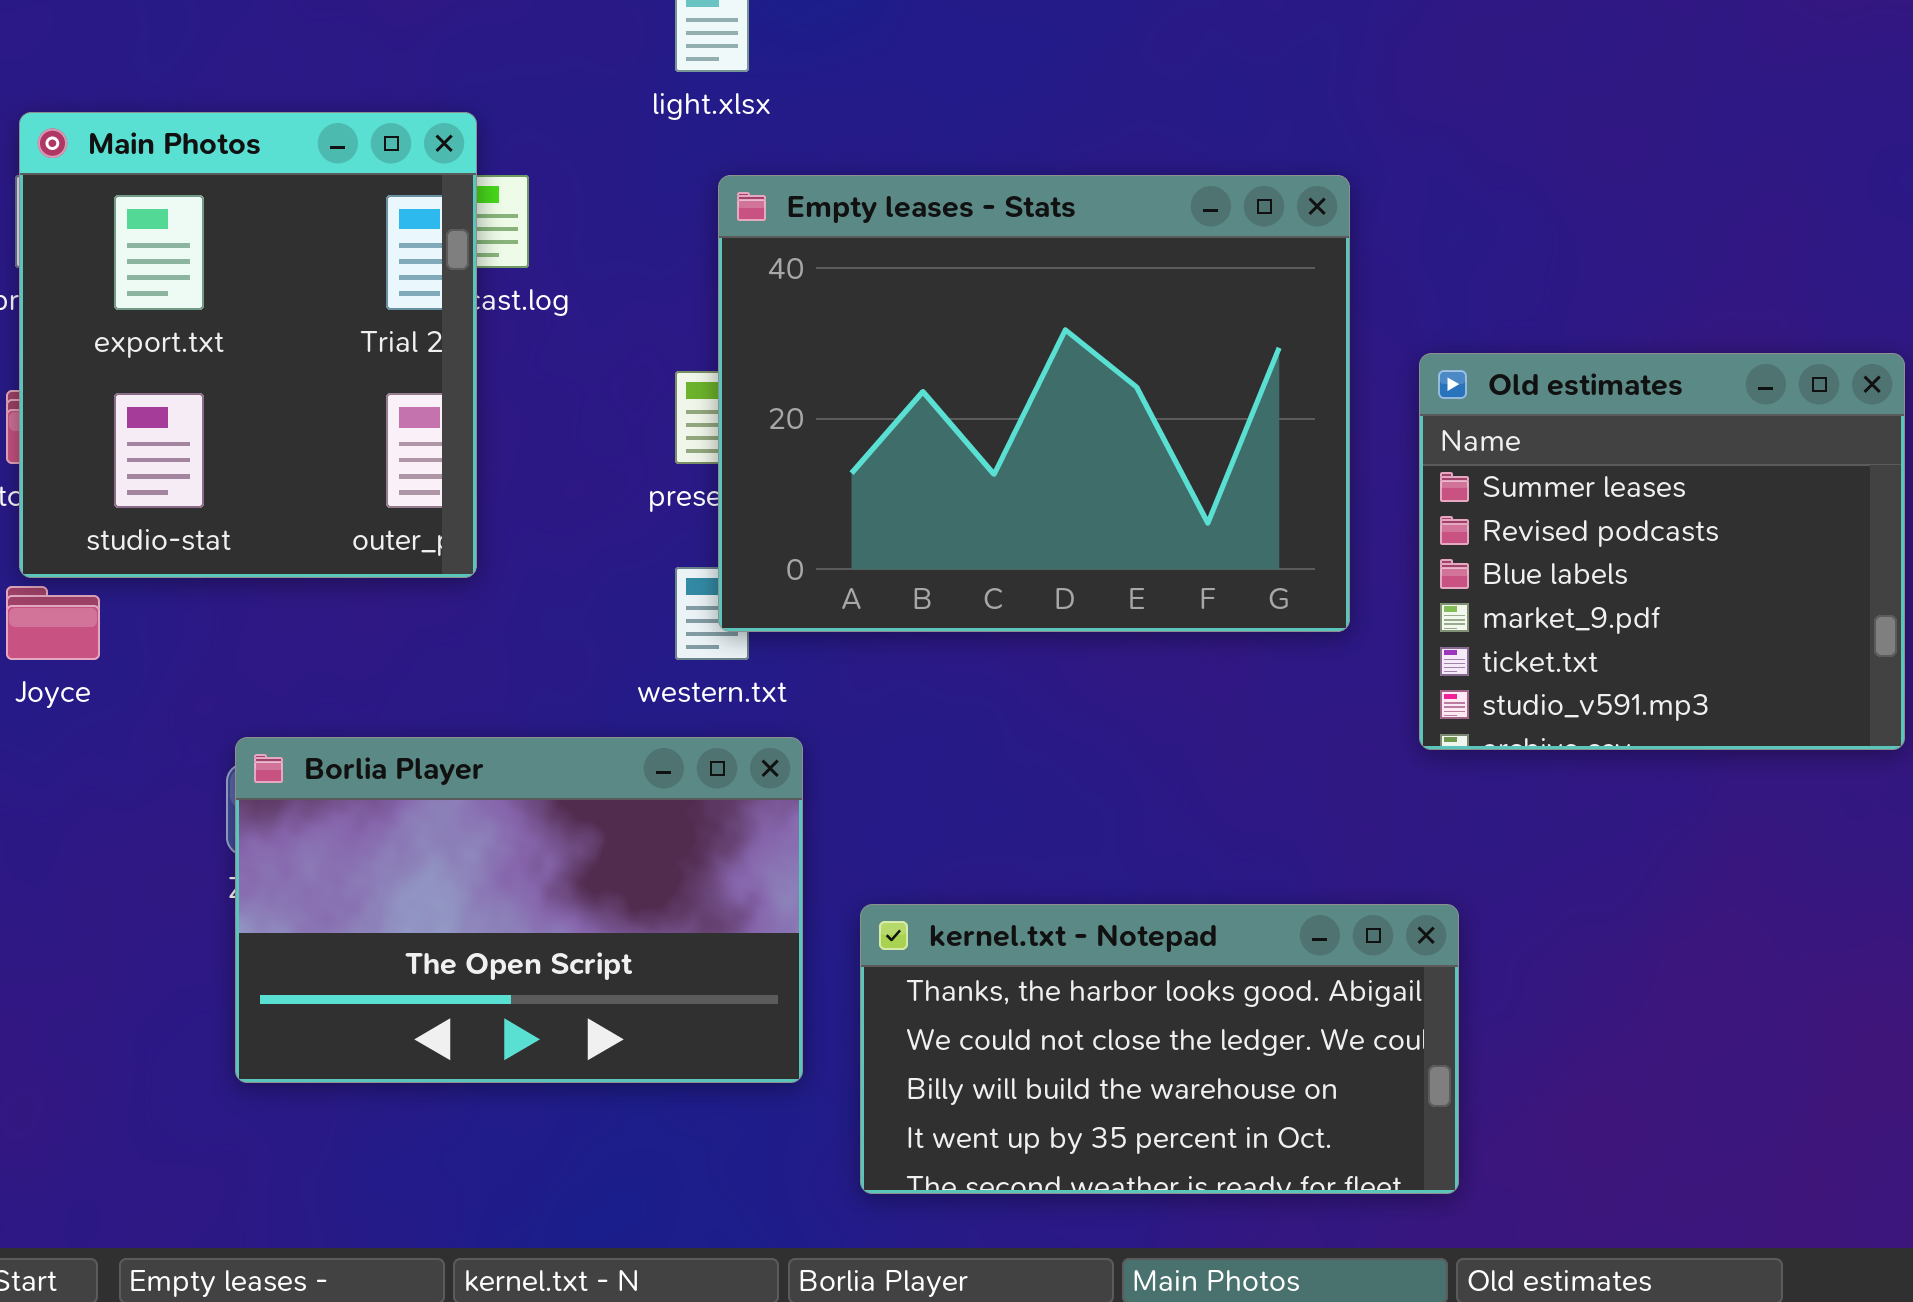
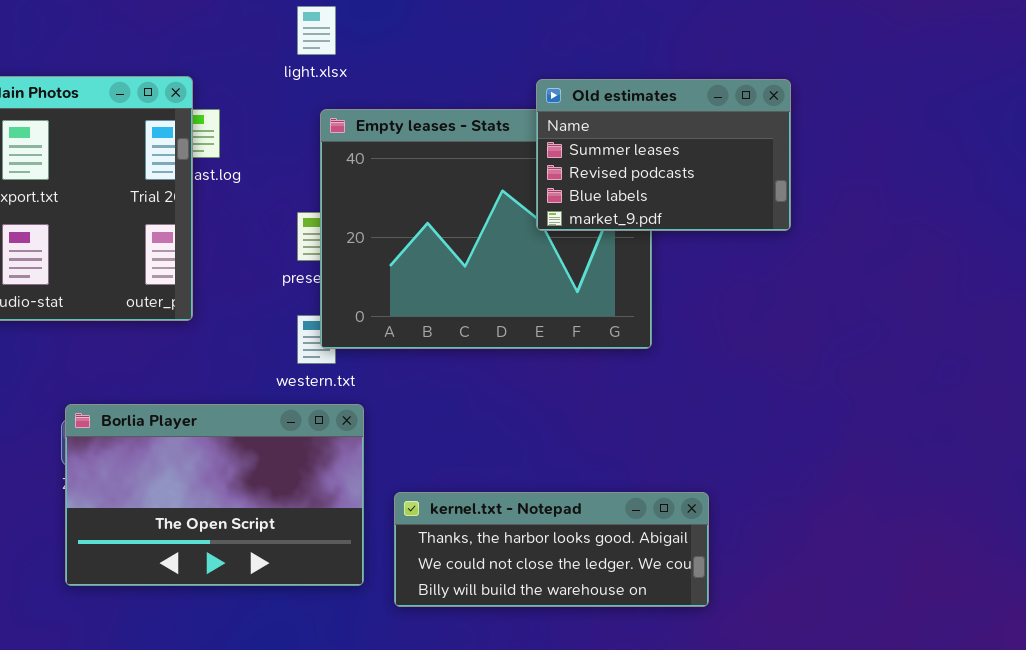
Old estimates: [1419,353,1905,750] -> [536,79,791,231], moved, resized
kernel.txt - Notepad: [860,904,1459,1194] -> [394,492,709,607], resized

